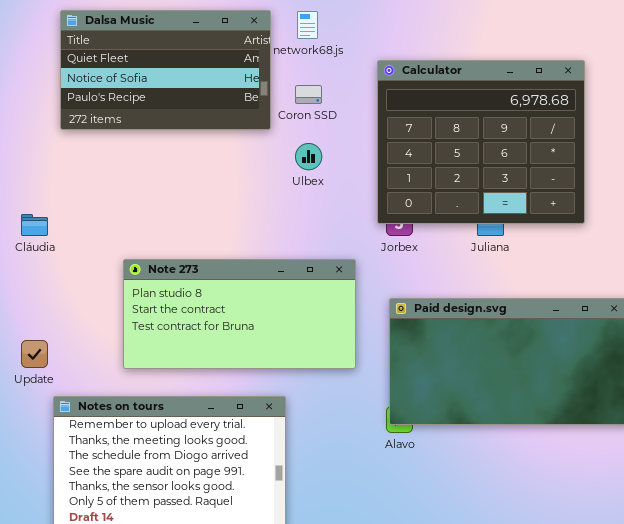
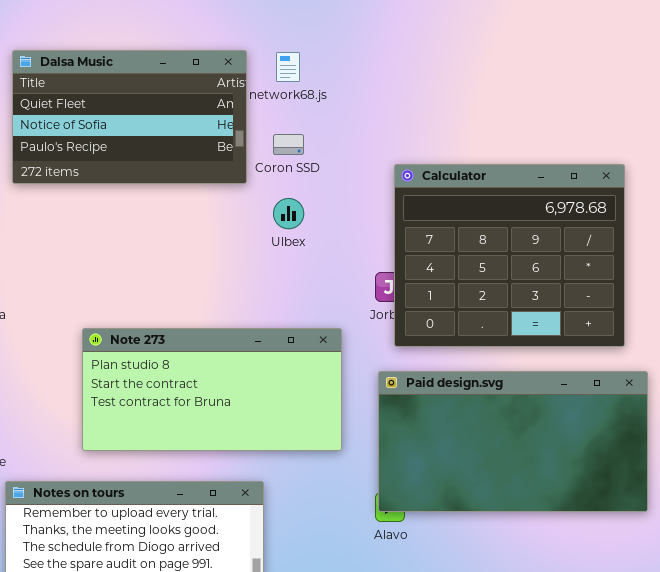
Calculator: [377,60,585,224] -> [394,164,625,347], moved

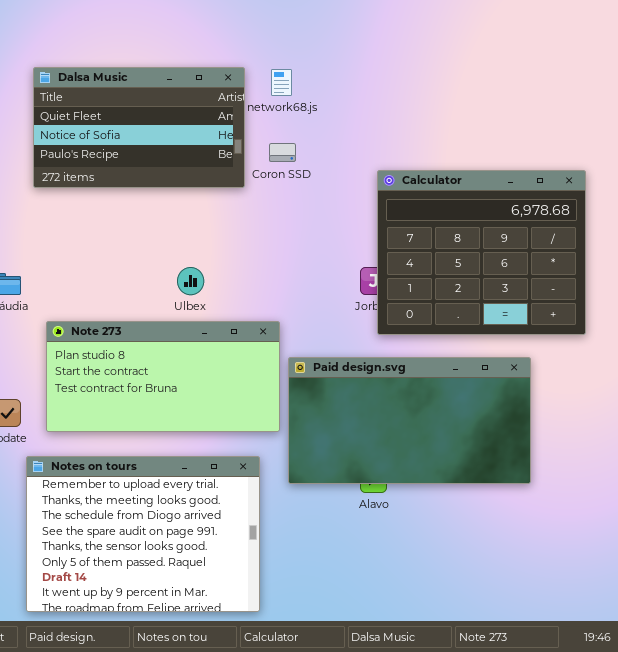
Ulbex: [273,198,304,229] -> [177,267,204,295], moved
Note 273: [82,328,342,451] -> [46,321,280,432], moved
Paid design.svg: [378,371,648,512] -> [288,357,531,484], moved

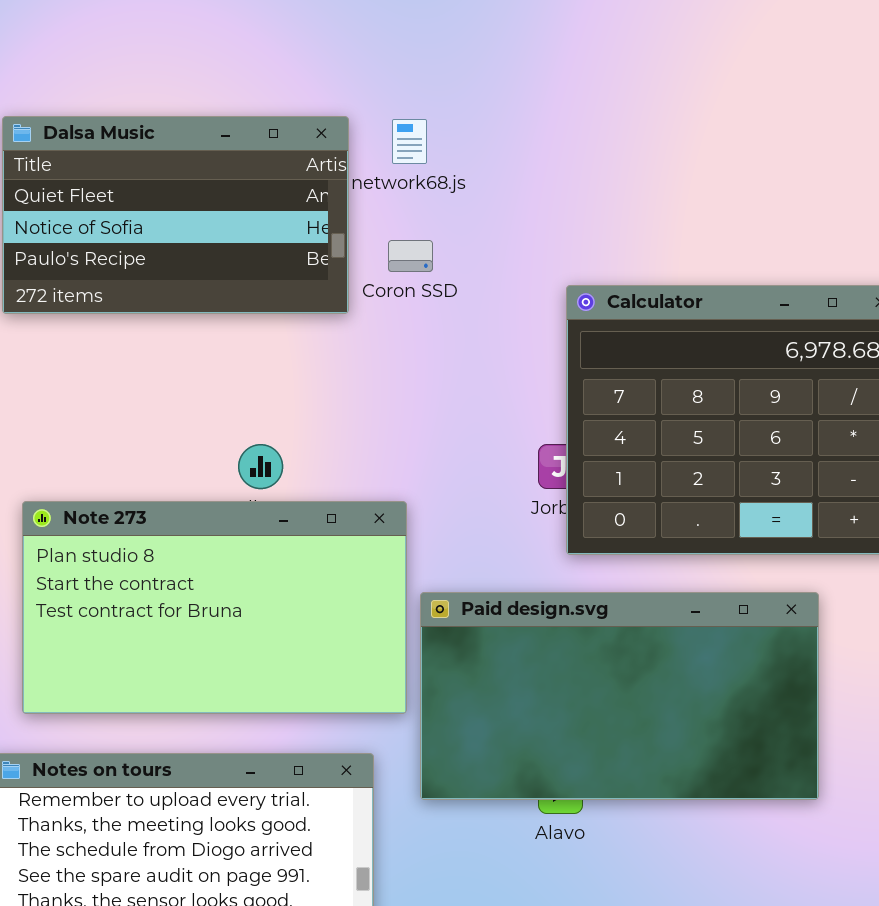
Note 273: [46,321,280,432] -> [22,501,407,714], resized

